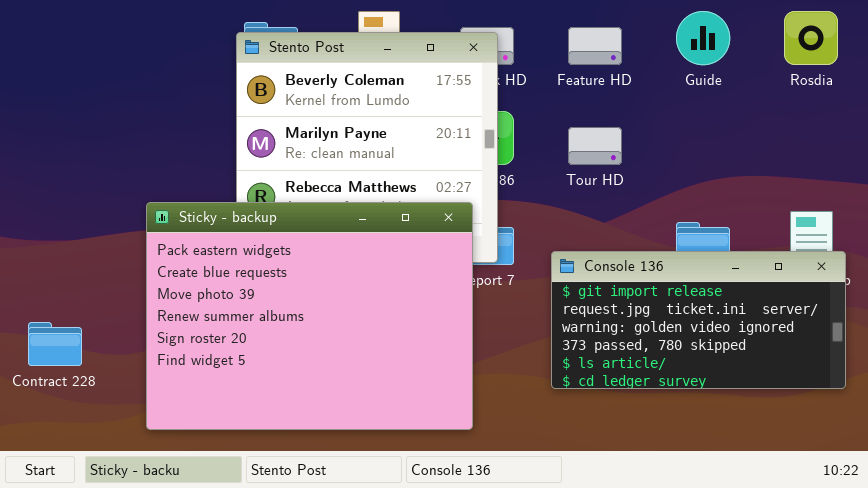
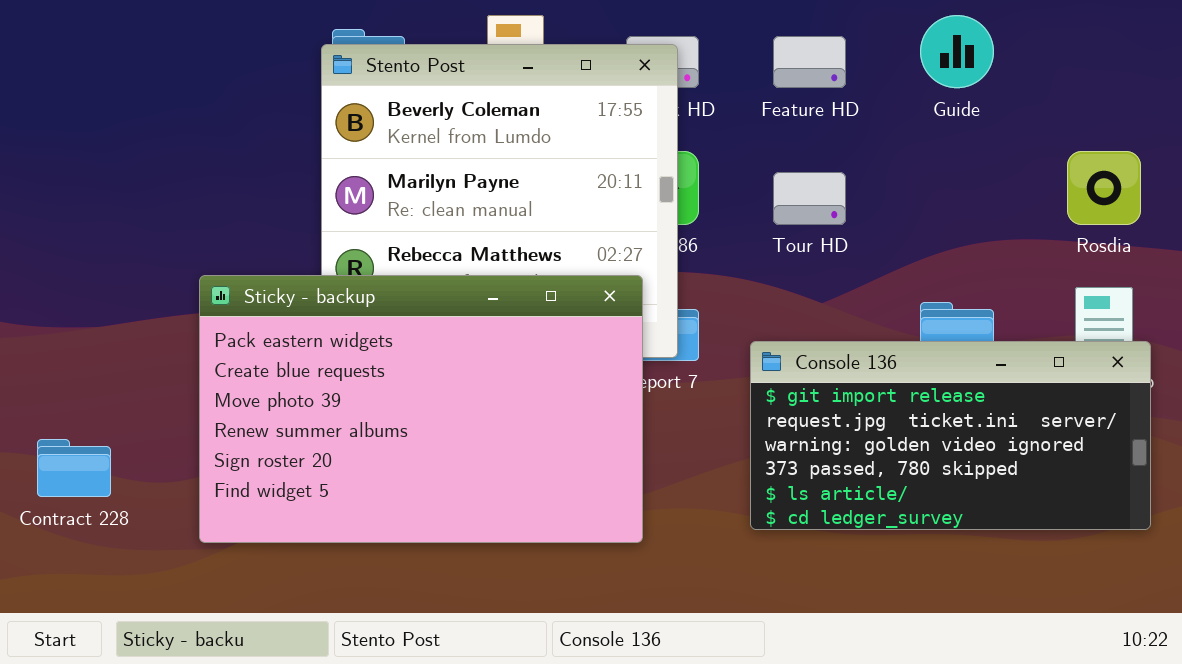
Rosdia: [784,11,838,65] -> [1067,151,1141,225], moved
Sticky - backup: [146,202,473,430] -> [199,275,643,543], resized

